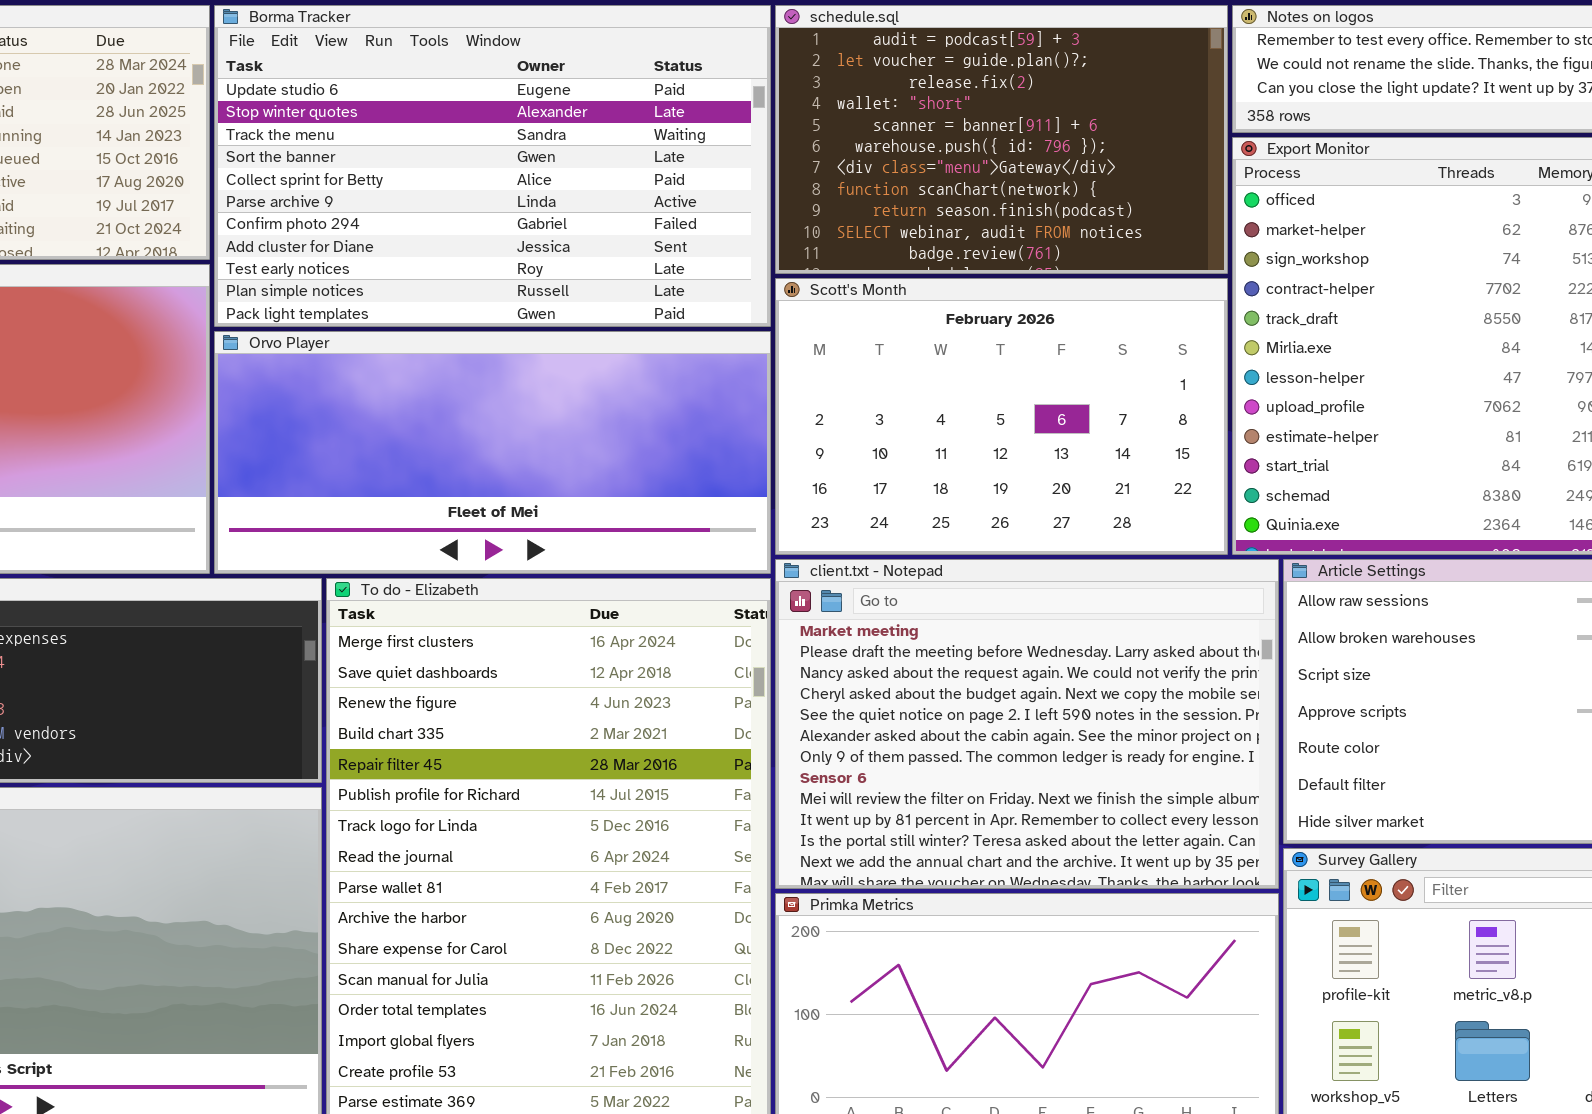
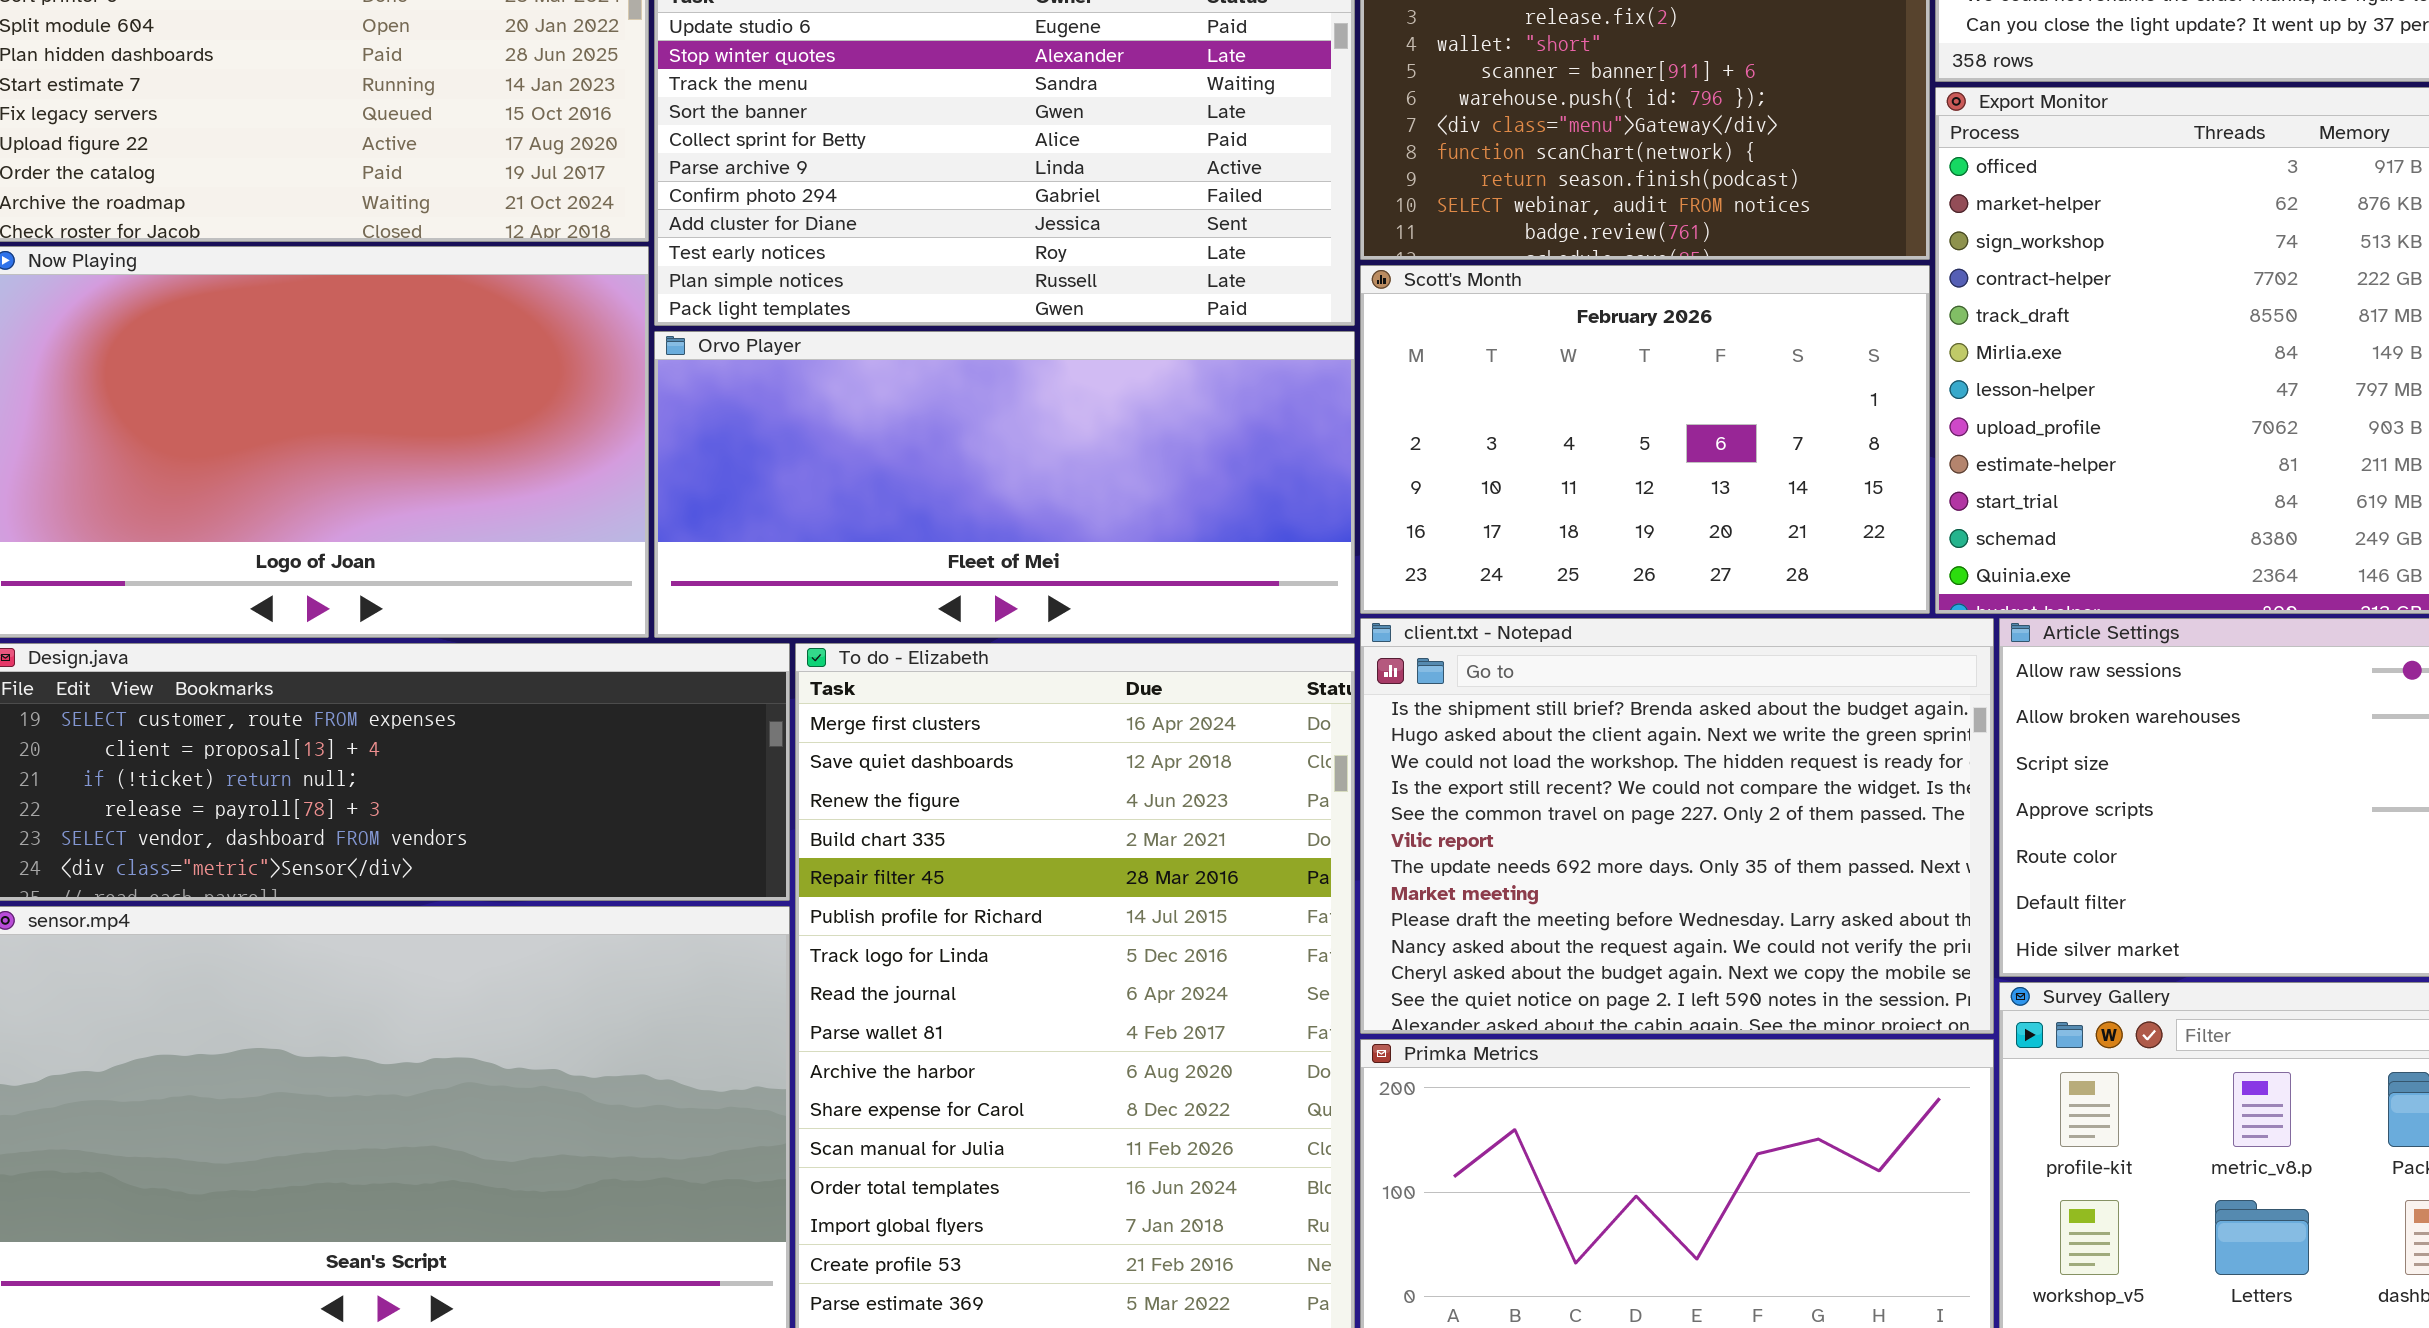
client.txt - Notepad: [775,559,1279,889] -> [1360,618,1994,1034], scrolled up 7 rows

